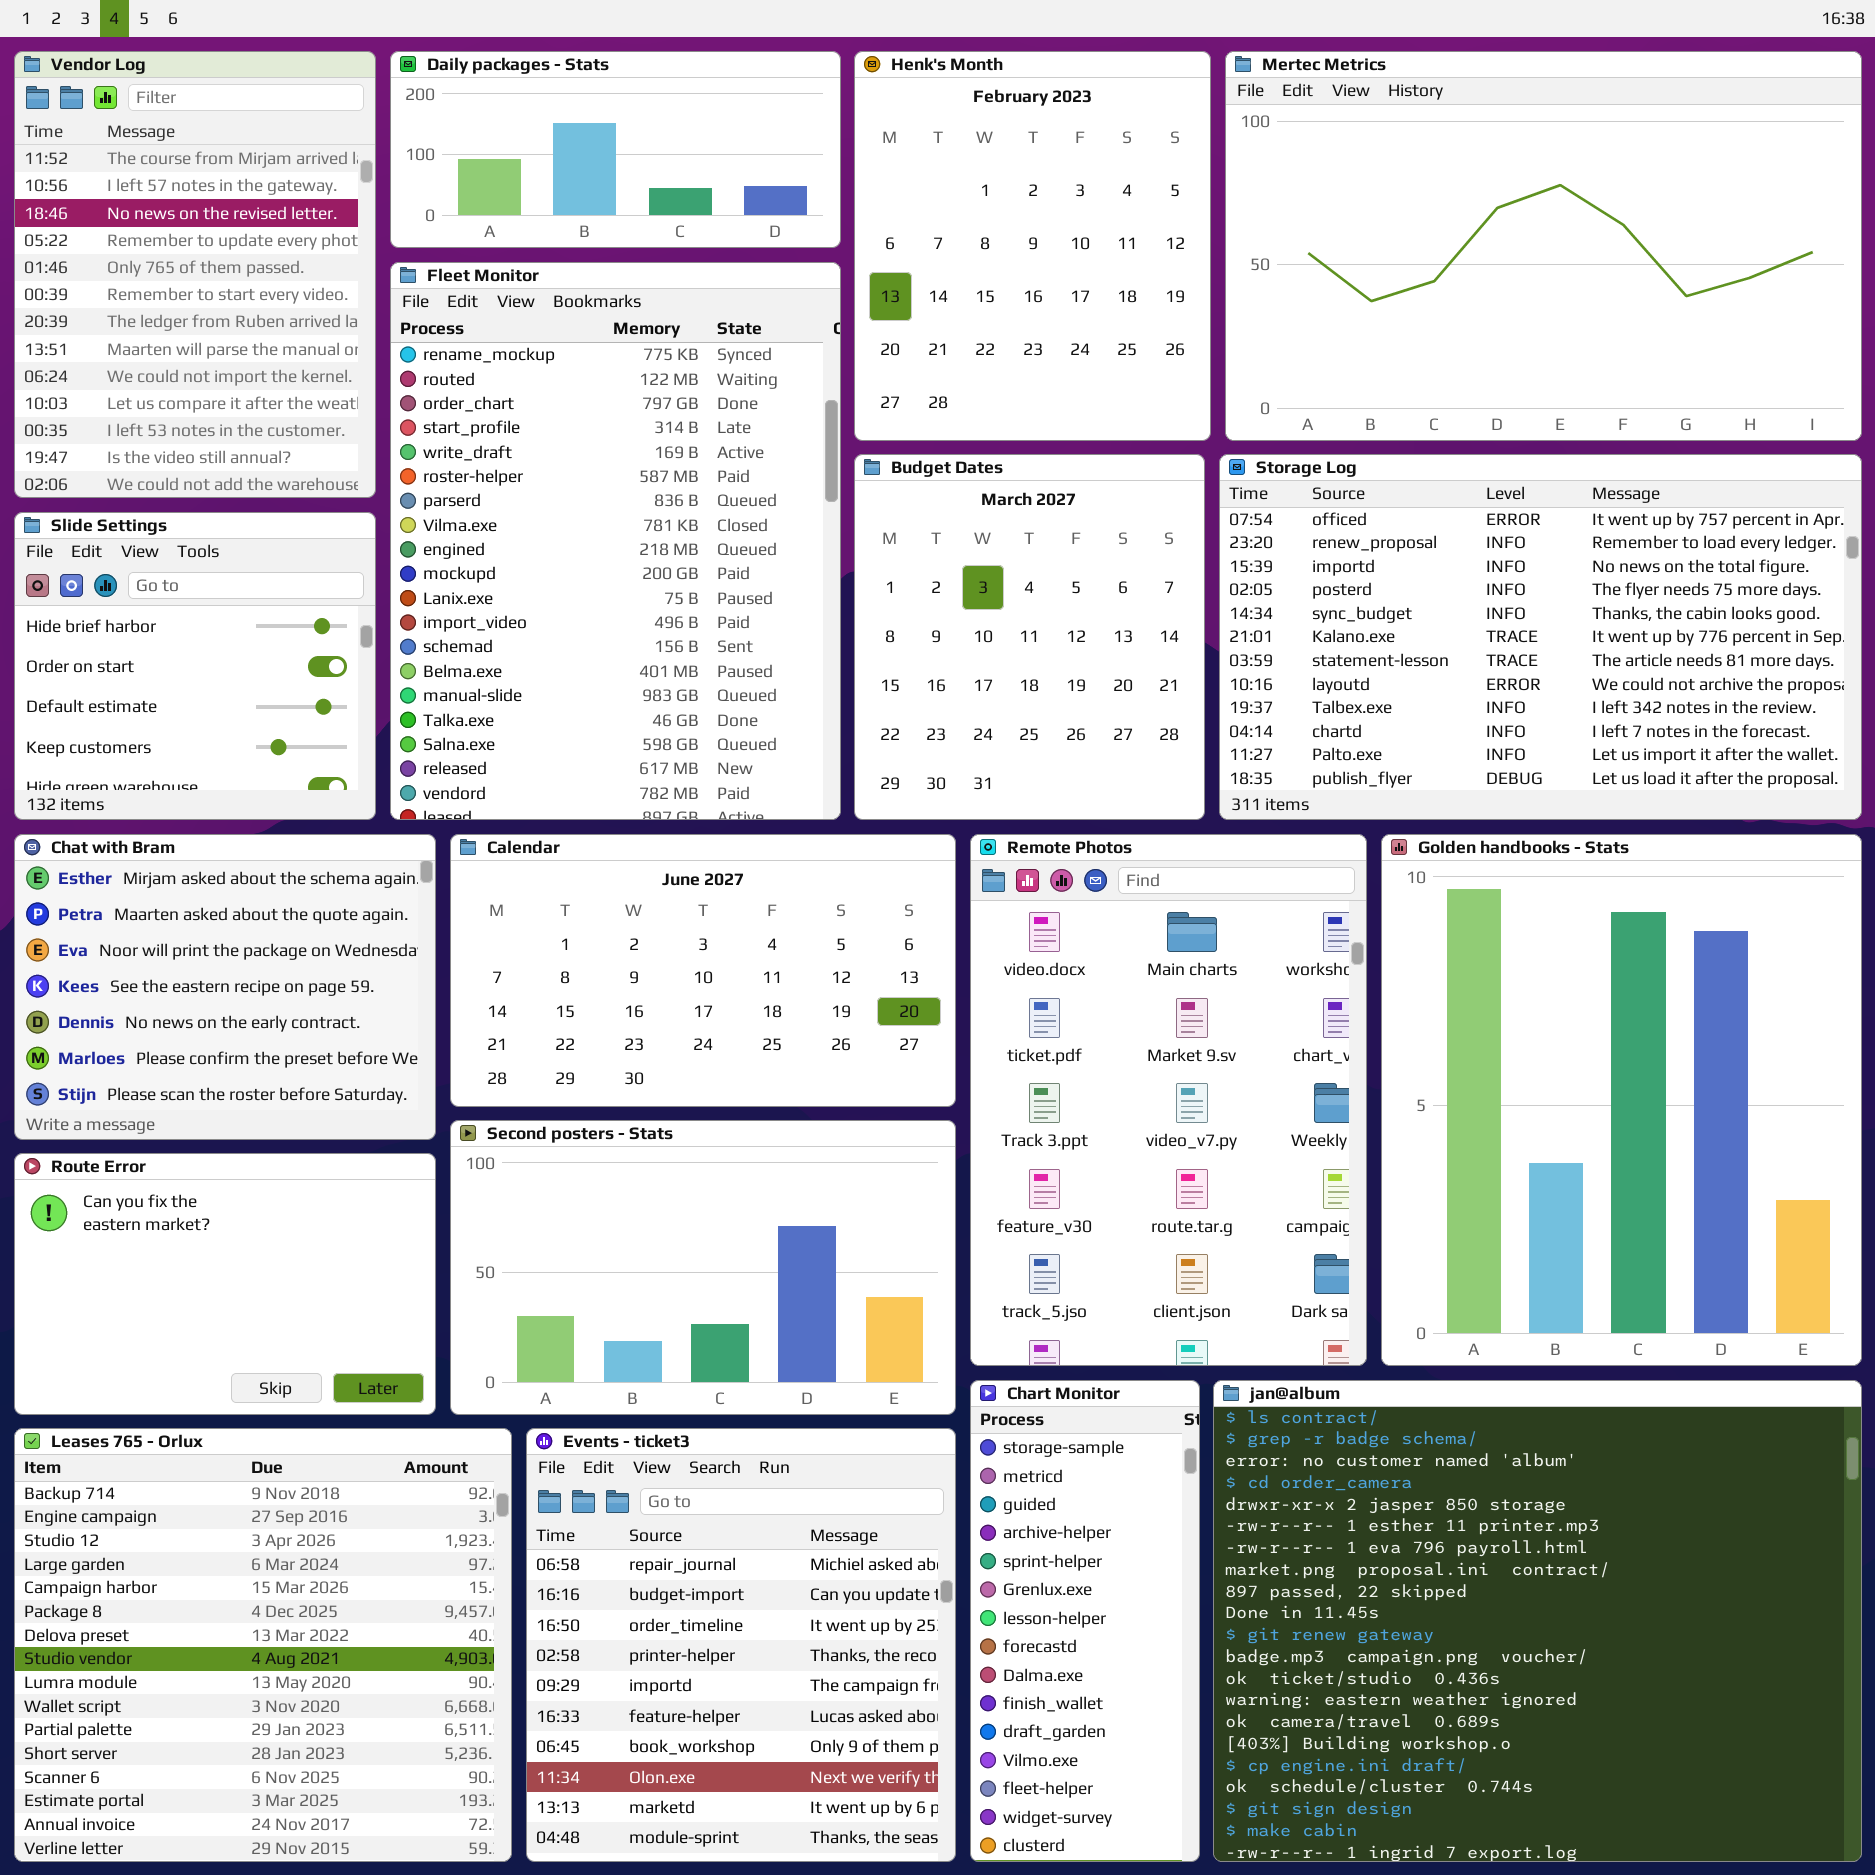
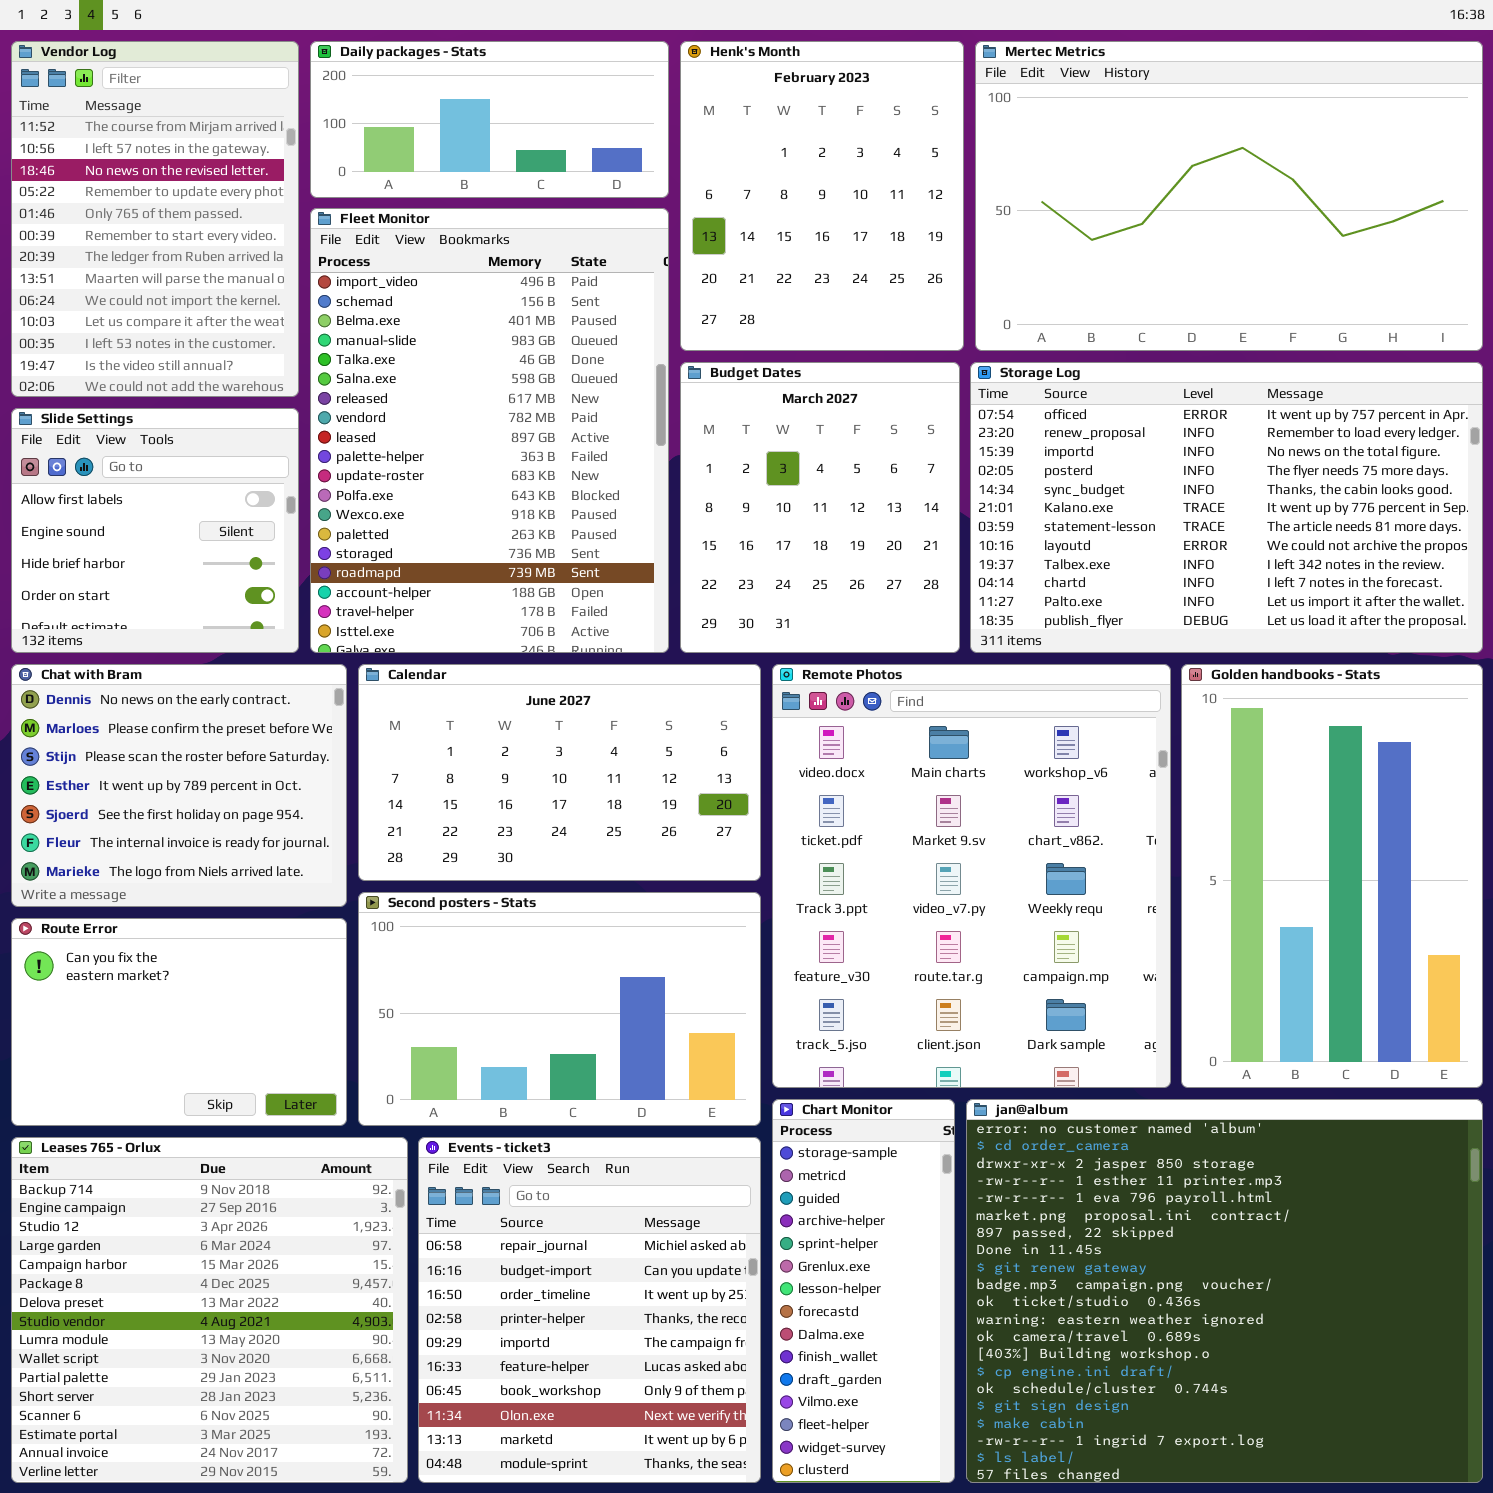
Fleet Monitor: [390,262,841,820] -> [310,208,669,653], scrolled down 11 rows
Slide Settings: [14,512,376,820] -> [11,408,299,653], scrolled up 2 rows
Chat with Bram: [14,834,436,1140] -> [11,664,347,907], scrolled down 4 rows
Remote Photos: [970,834,1367,1366] -> [772,664,1171,1088], resized
Golden handbooks - Stats: [1381,834,1862,1366] -> [1181,664,1483,1088], resized
jan@album: [1213,1380,1862,1862] -> [966,1099,1483,1483], scrolled down 2 rows

